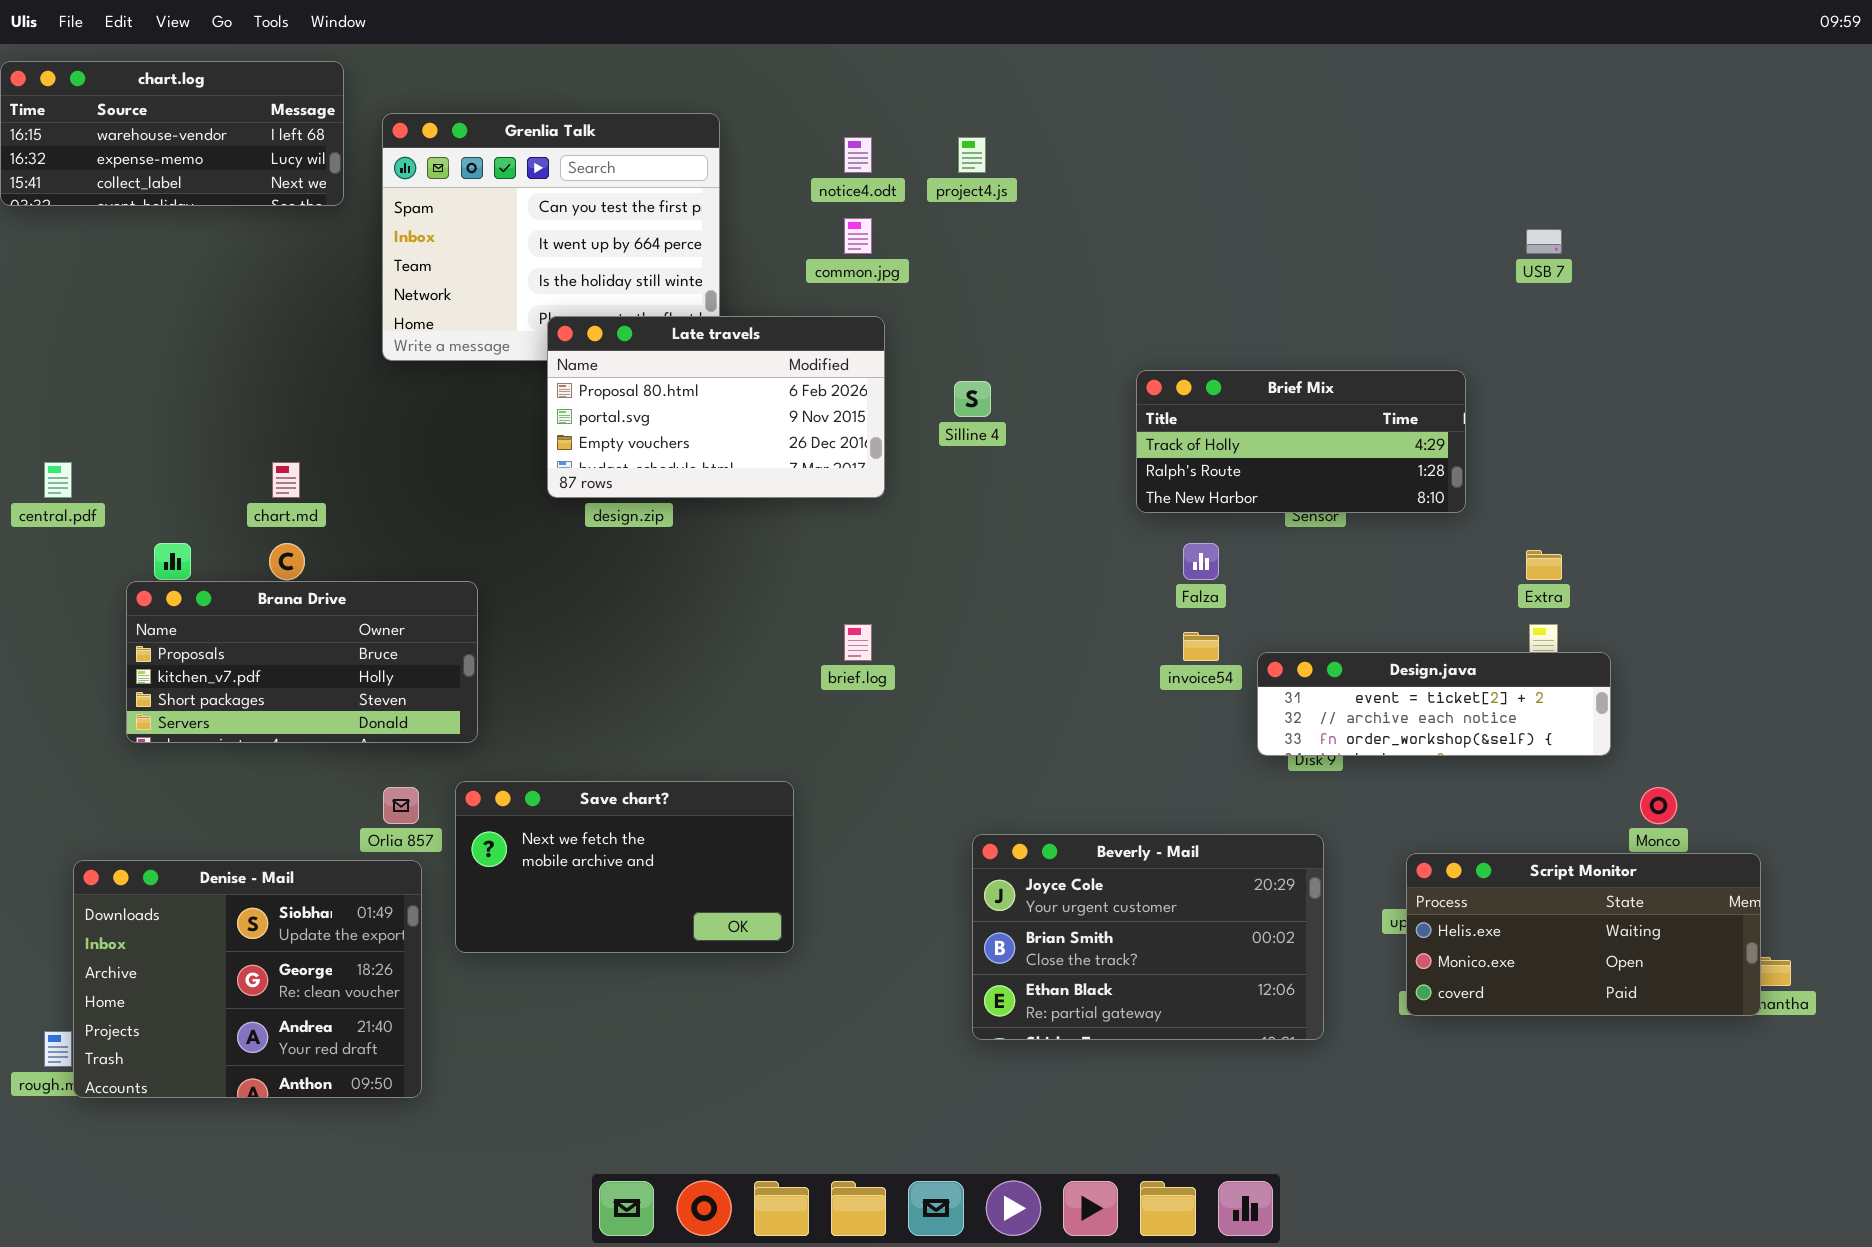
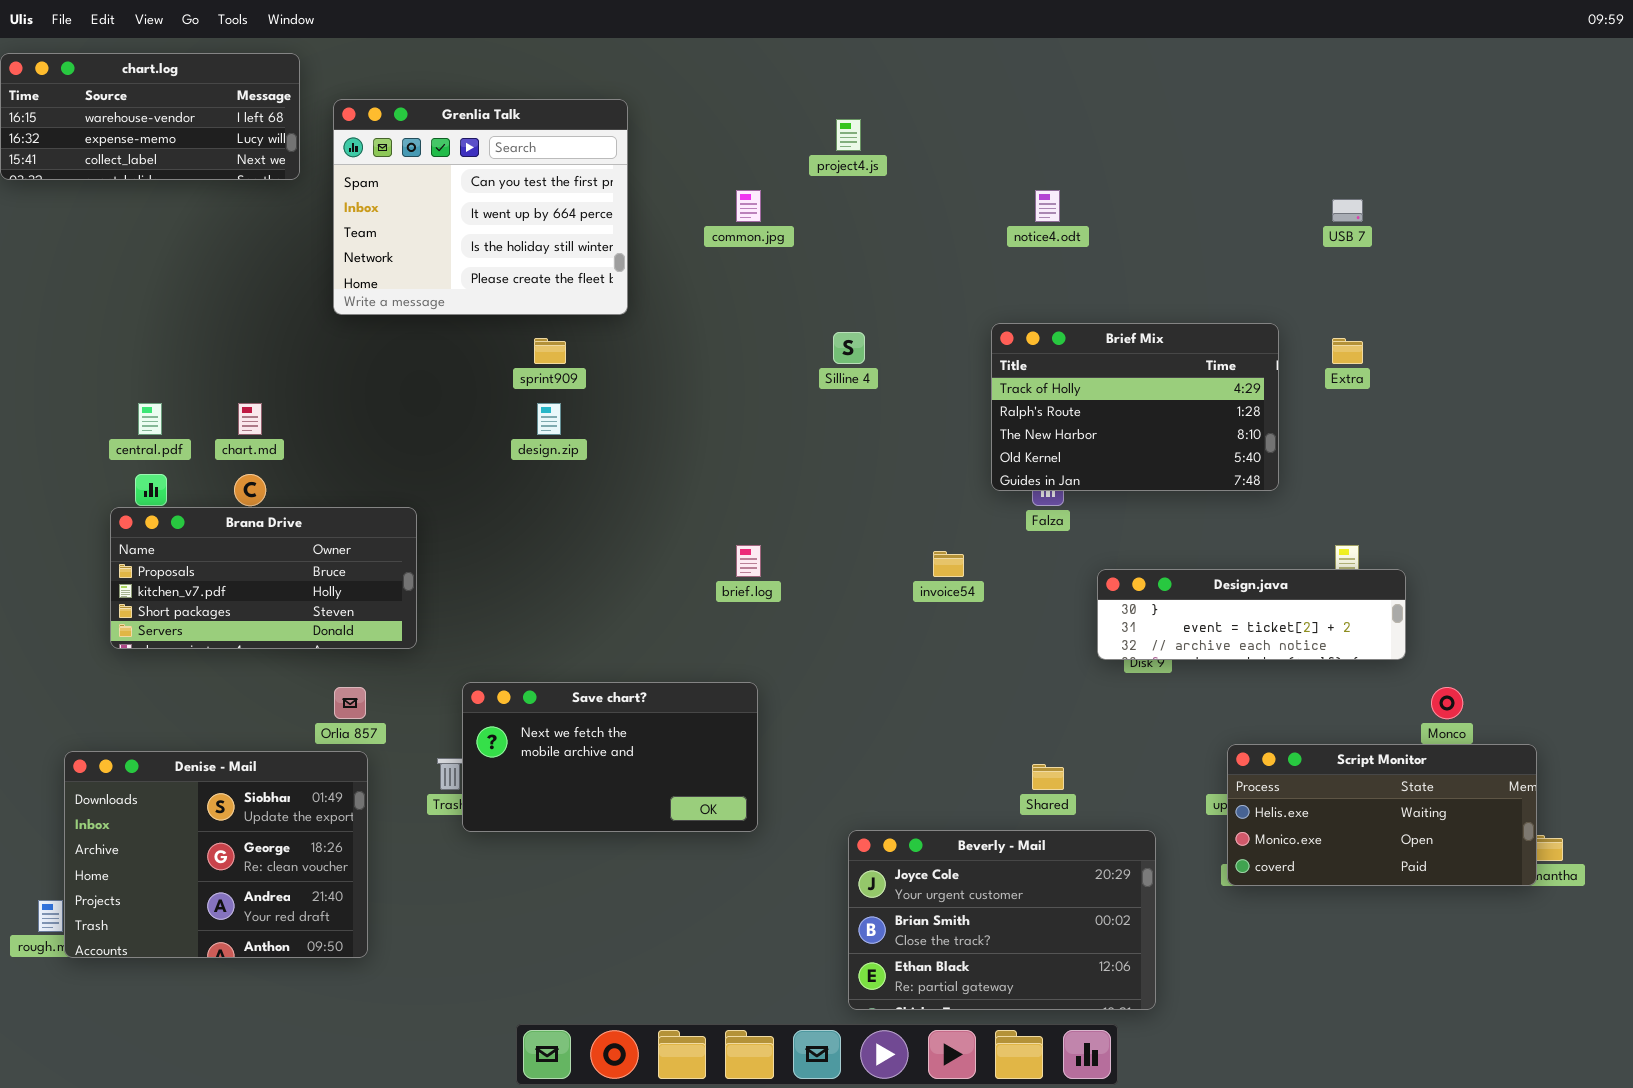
notice4.odt: [844,137,872,173] -> [1035,190,1060,222], moved
Late travels: [547,316,885,498] -> none, closed
Brief Mix: [1136,370,1466,513] -> [991,323,1279,491], resized
central.pdf: [44,462,72,498] -> [138,403,162,435], moved
Extra: [1526,550,1562,580] -> [1332,338,1363,364], moved
invoice54: [1183,632,1219,661] -> [933,551,964,577], moved
Design.java: [1257,652,1611,756] -> [1097,569,1406,660], scrolled up 1 row
Save chart?: [455,781,794,953] -> [462,682,758,832], moved
Beverly - Mail: [972,834,1324,1040] -> [848,830,1156,1010], moved

